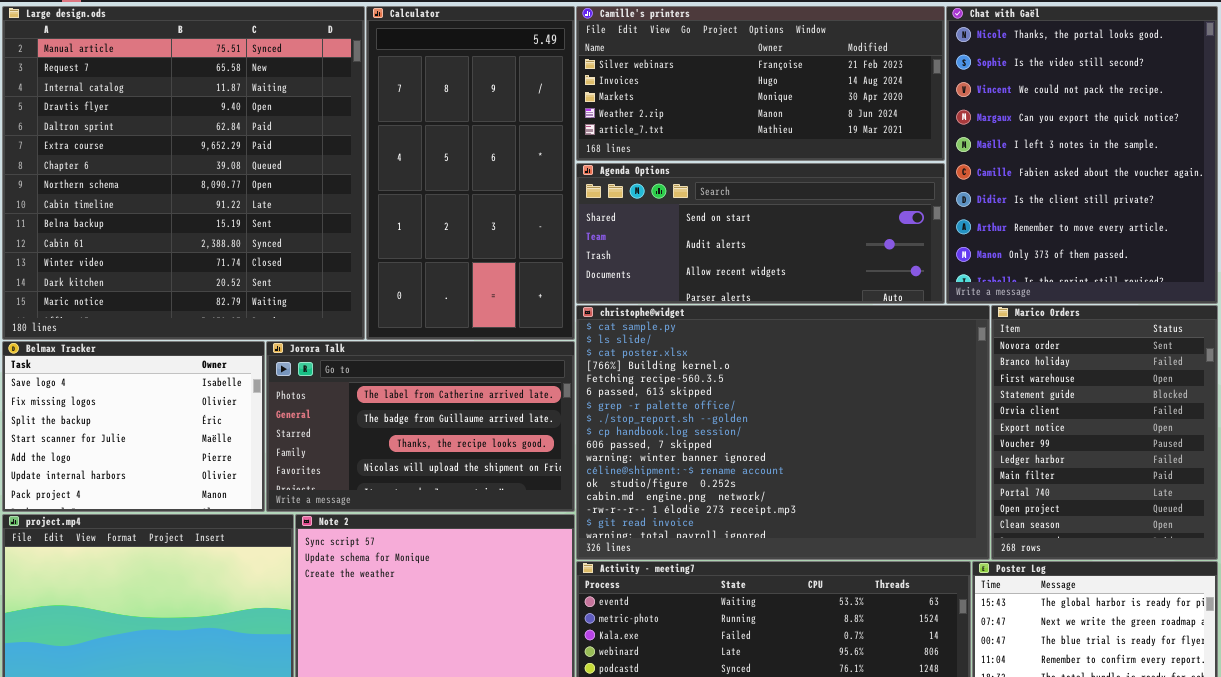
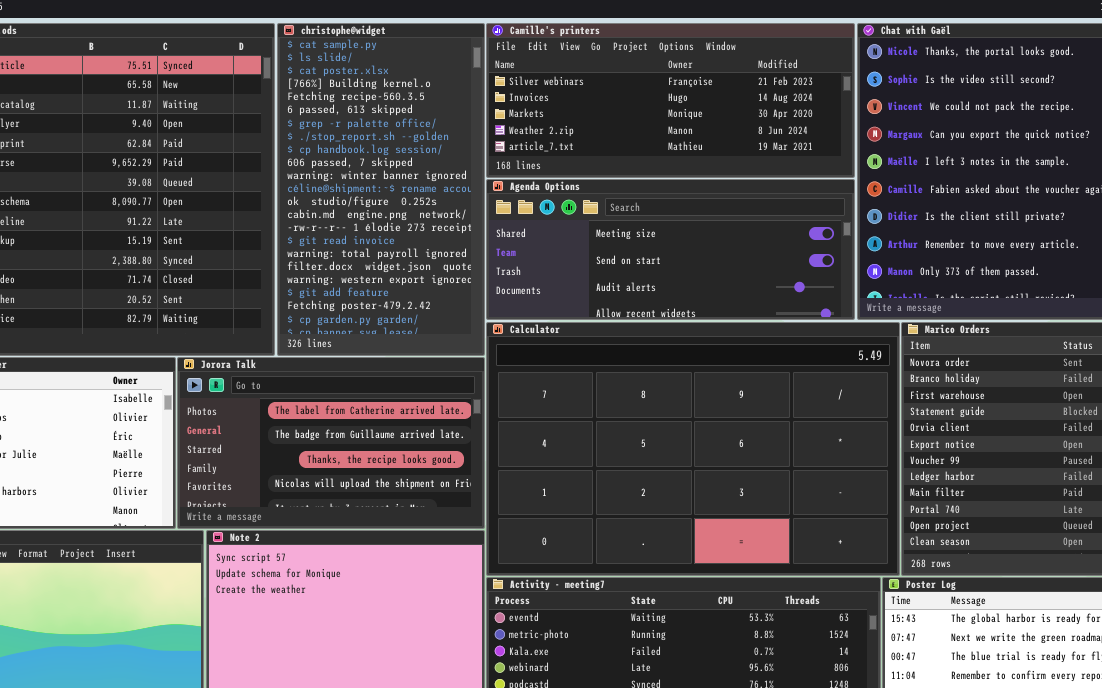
Calculator: [366,6,575,340] -> [486,322,900,576], moved, resized
Agenda Options: [576,163,945,304] -> [486,179,855,320], scrolled up 1 row
christophe@widget: [576,305,990,560] -> [277,23,485,356], moved, resized

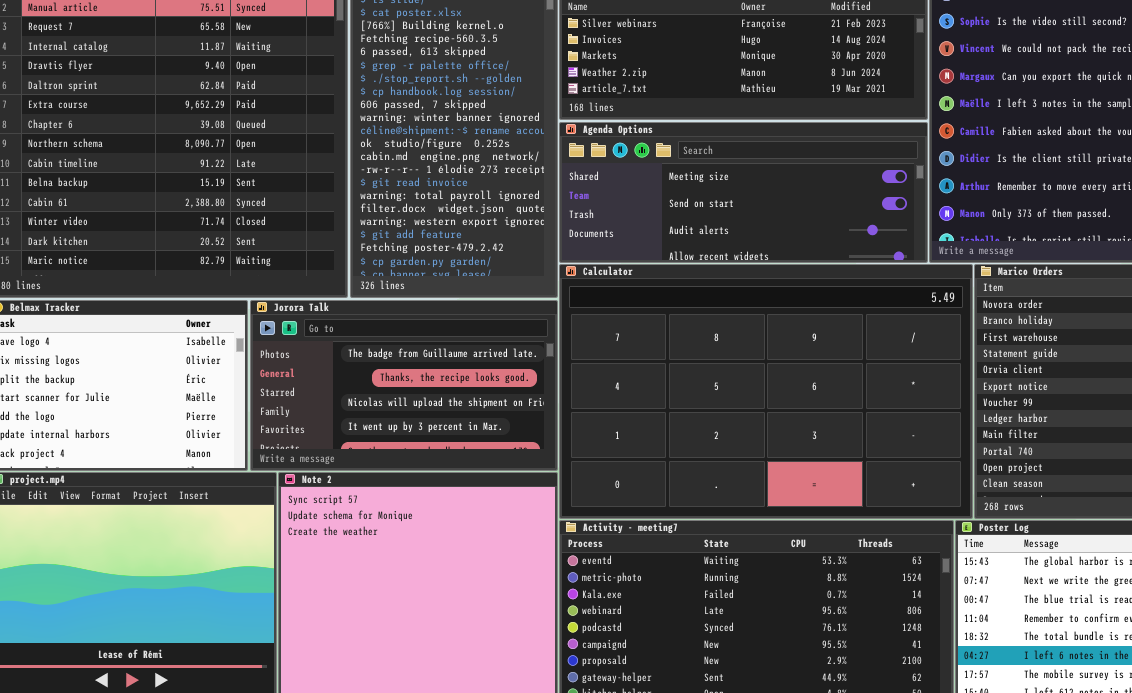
Jorora Talk: [177,357,485,529] -> [250,300,558,471], scrolled down 1 row

